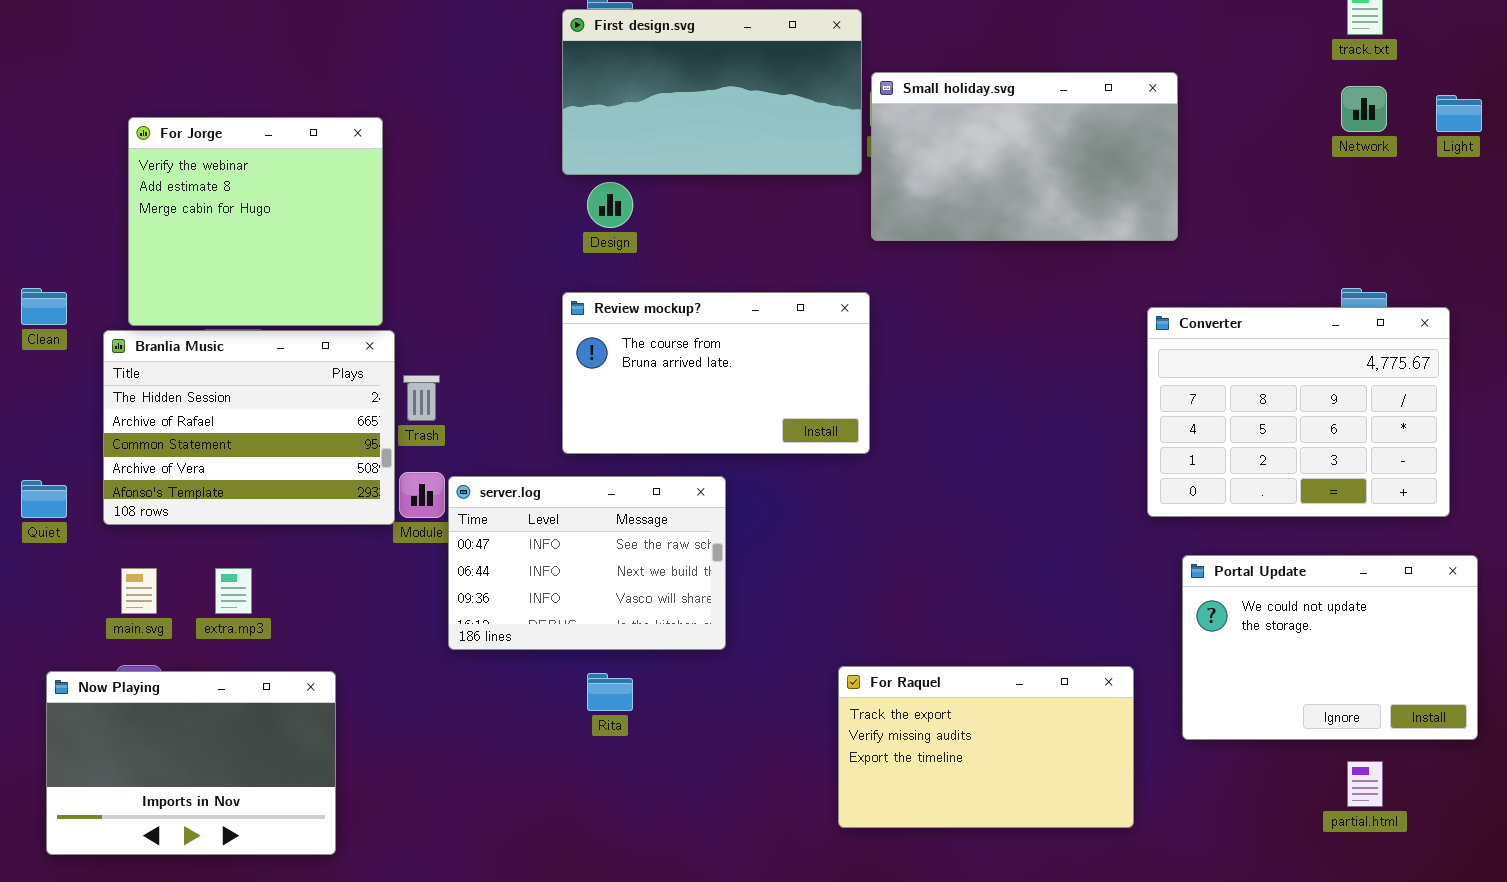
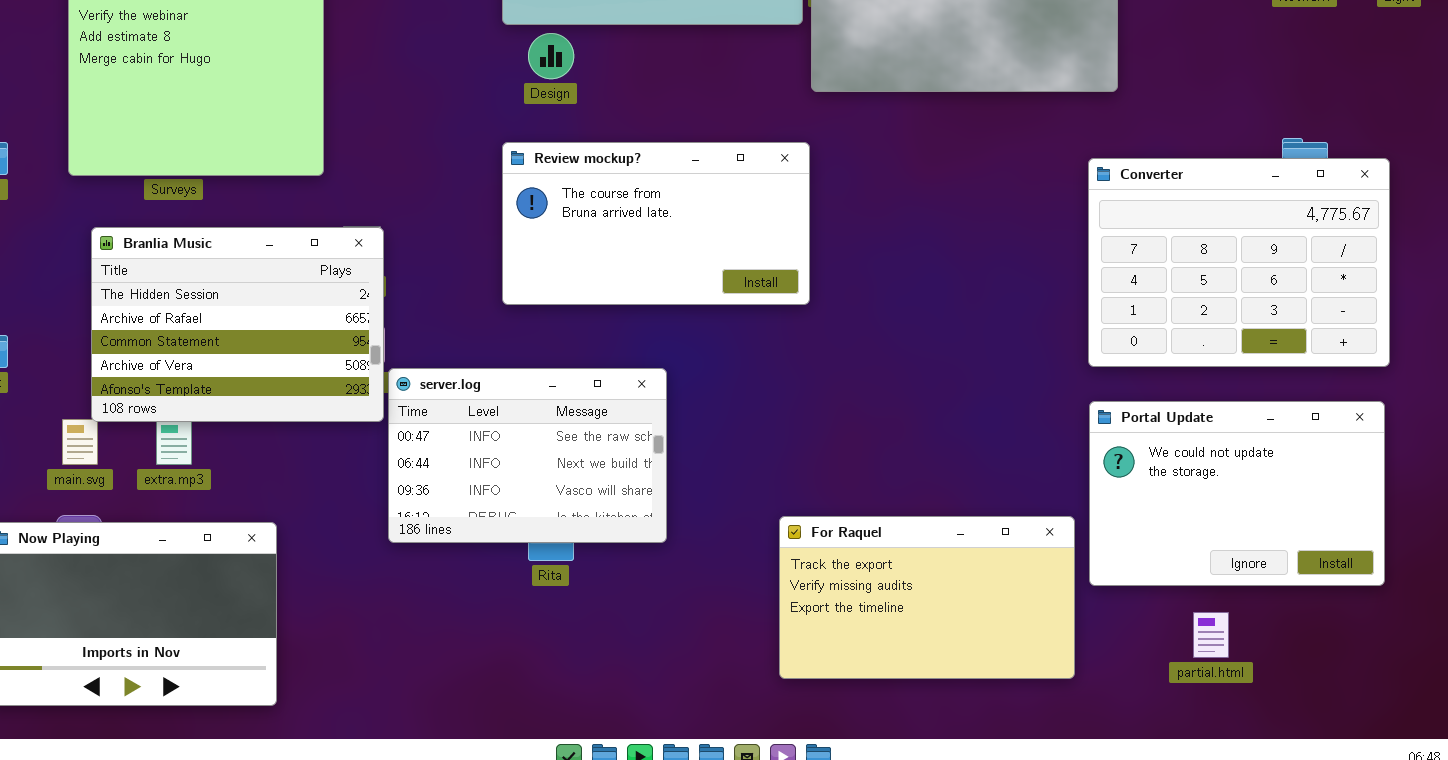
Branlia Music: [103,330,395,525] -> [91,227,384,422], moved
server.log: [448,476,726,650] -> [388,368,667,543], moved
Portal Update: [1182,555,1478,740] -> [1089,401,1385,586], moved
partial.html: [1347,761,1383,807] -> [1193,612,1229,658], moved

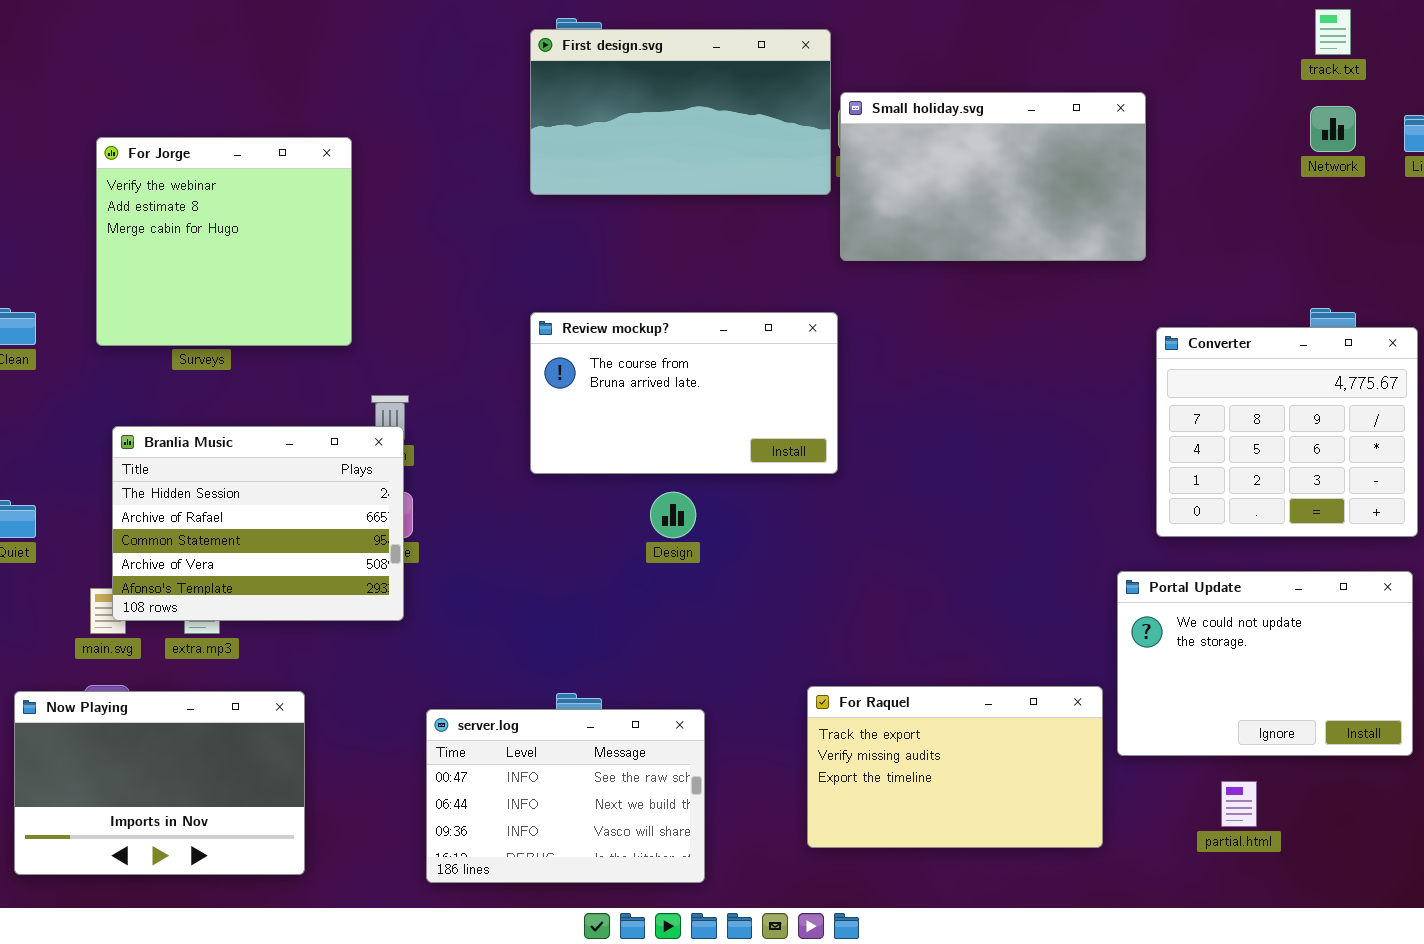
Design: [528,33,574,79] -> [650,492,696,538], moved
Converter: [1088,158,1390,367] -> [1156,327,1418,537], resized
Branlia Music: [91,227,384,422] -> [112,426,404,621], moved
server.log: [388,368,667,543] -> [426,709,705,883], moved

